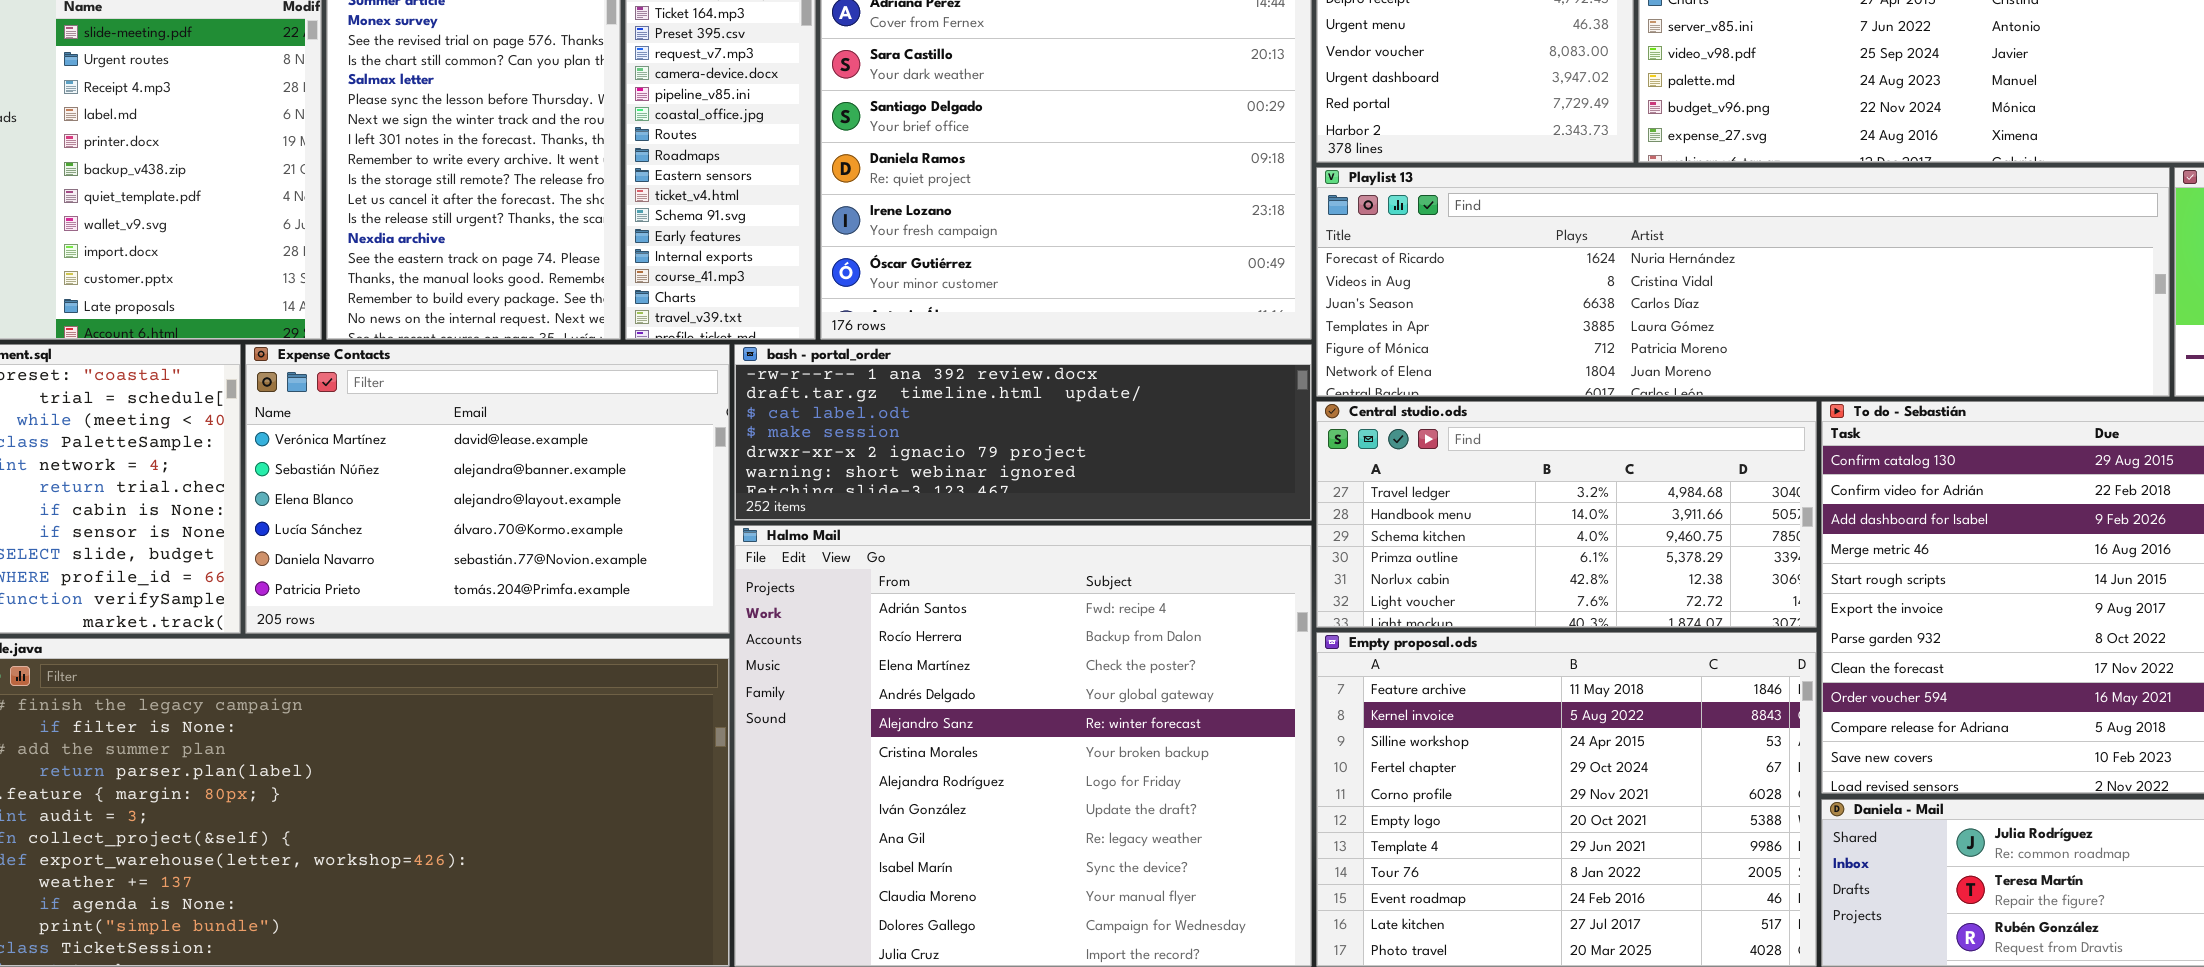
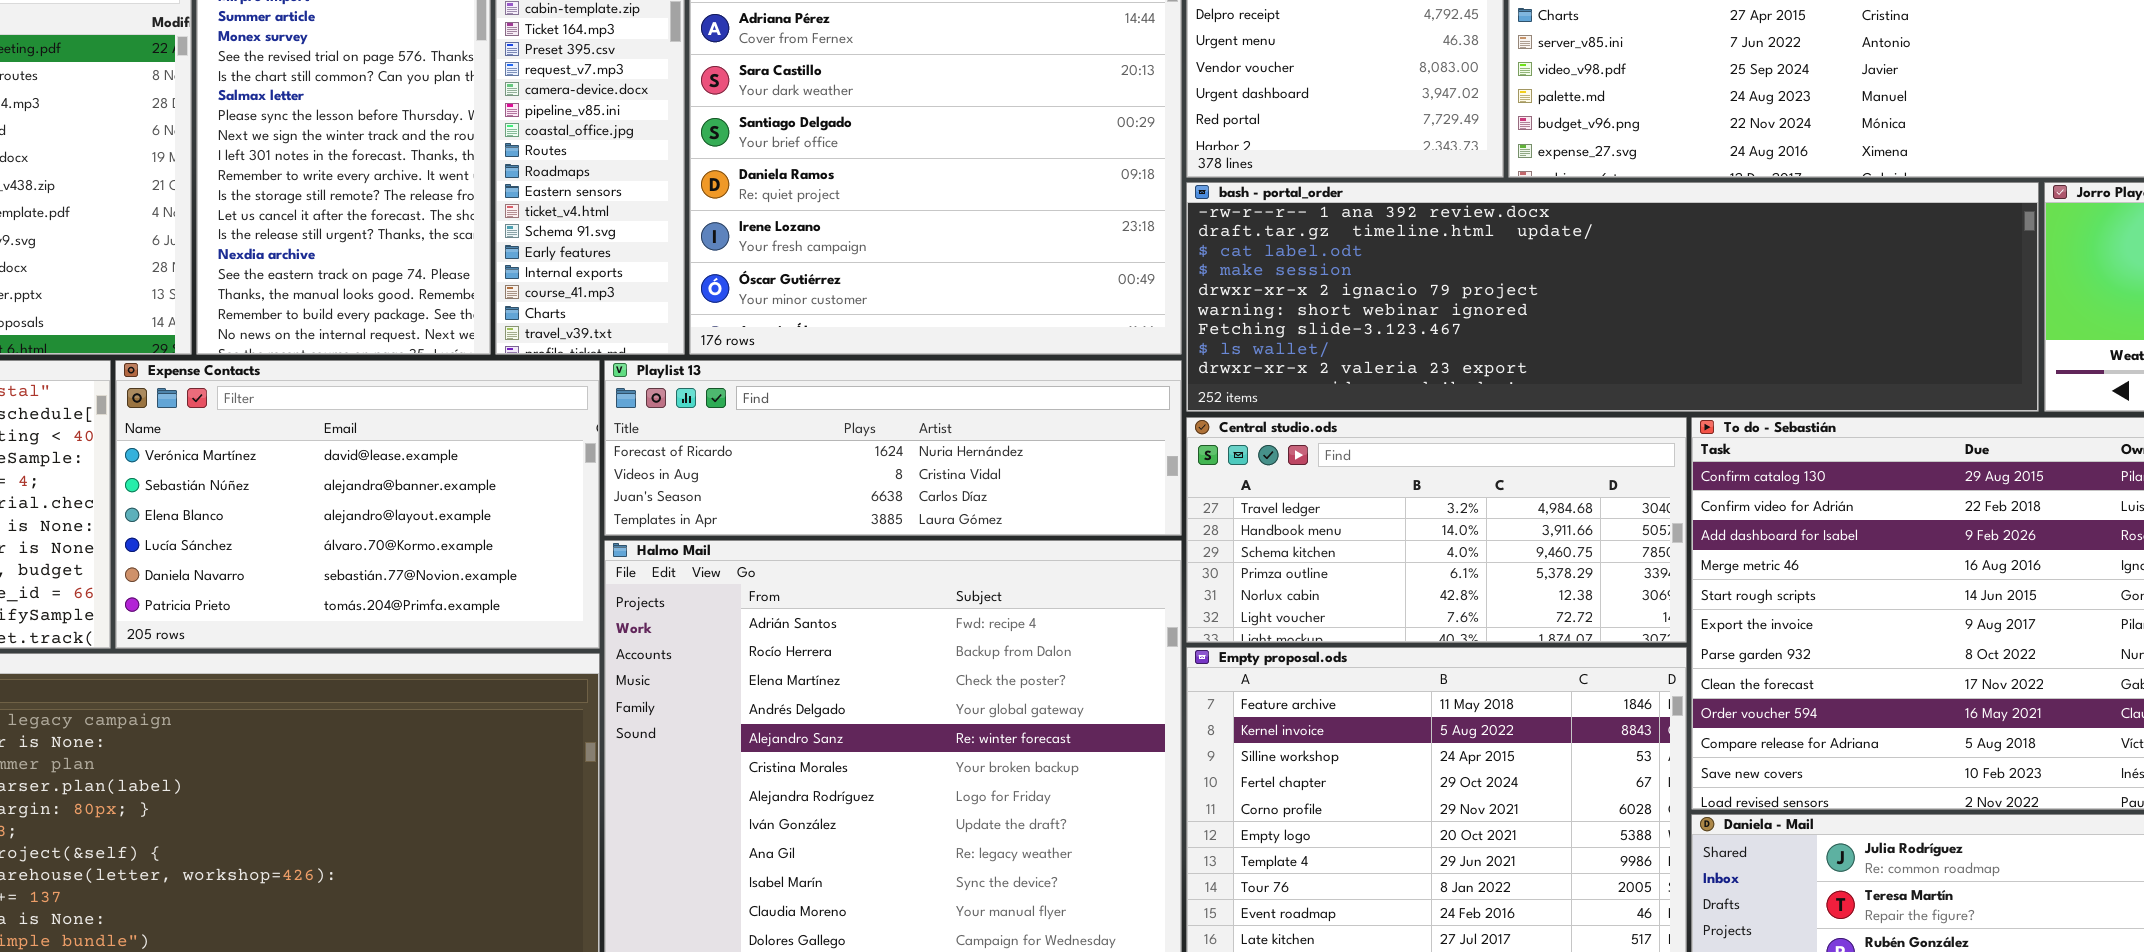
Playlist 13: [1316,167,2170,397] -> [604,360,1182,536], moved, resized
bash - portal_order: [734,344,1312,521] -> [1186,182,2039,412], moved, resized

